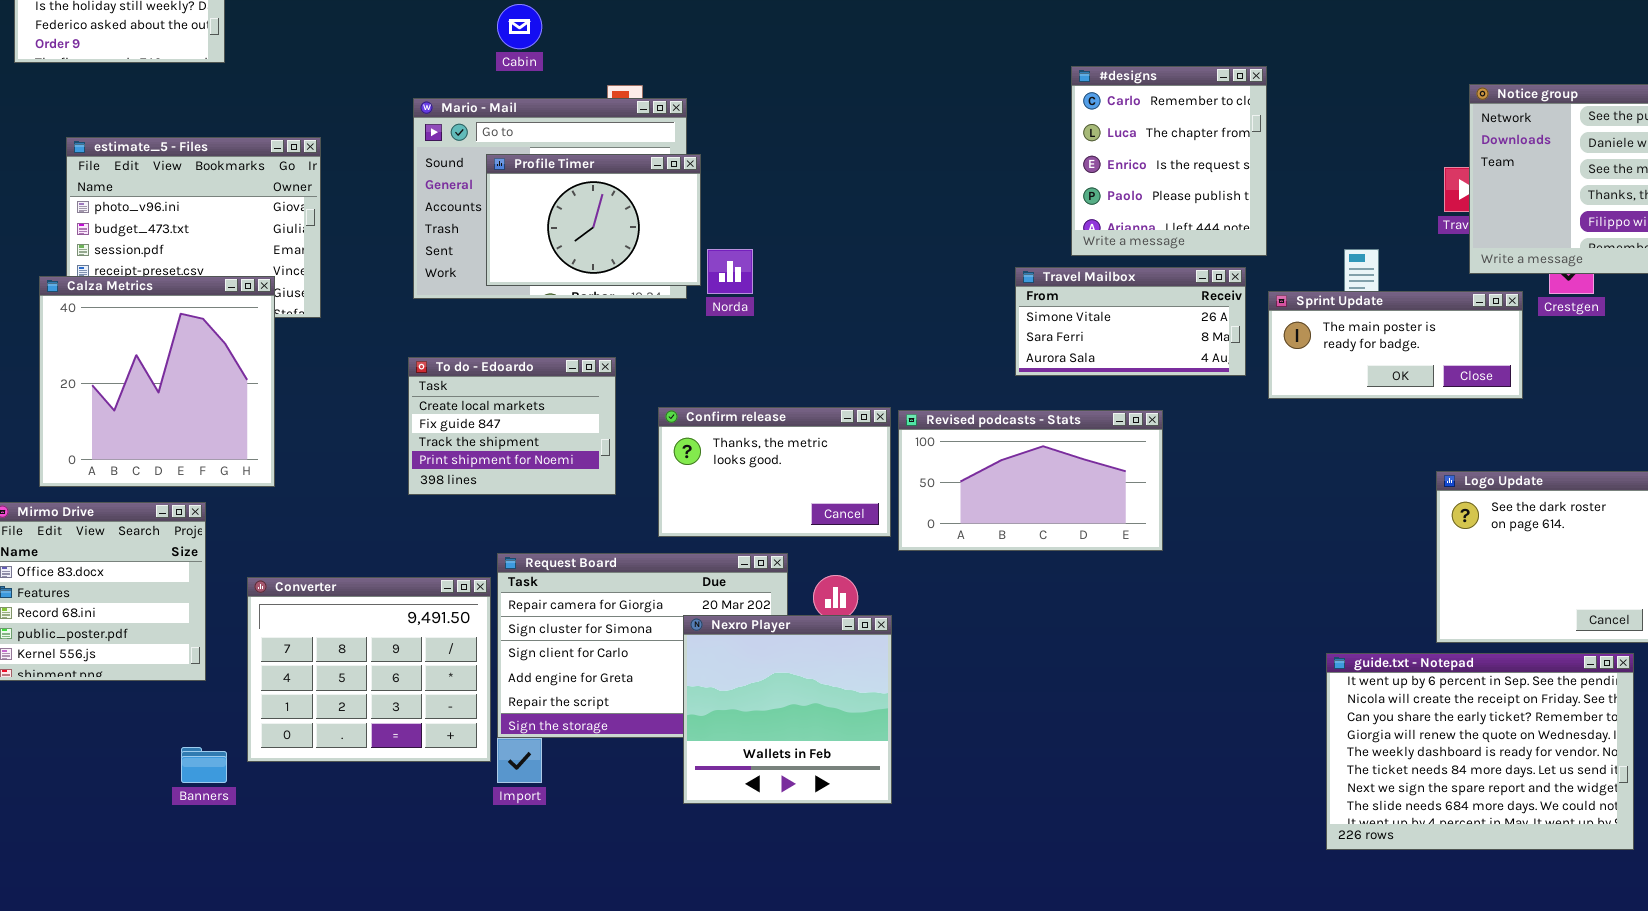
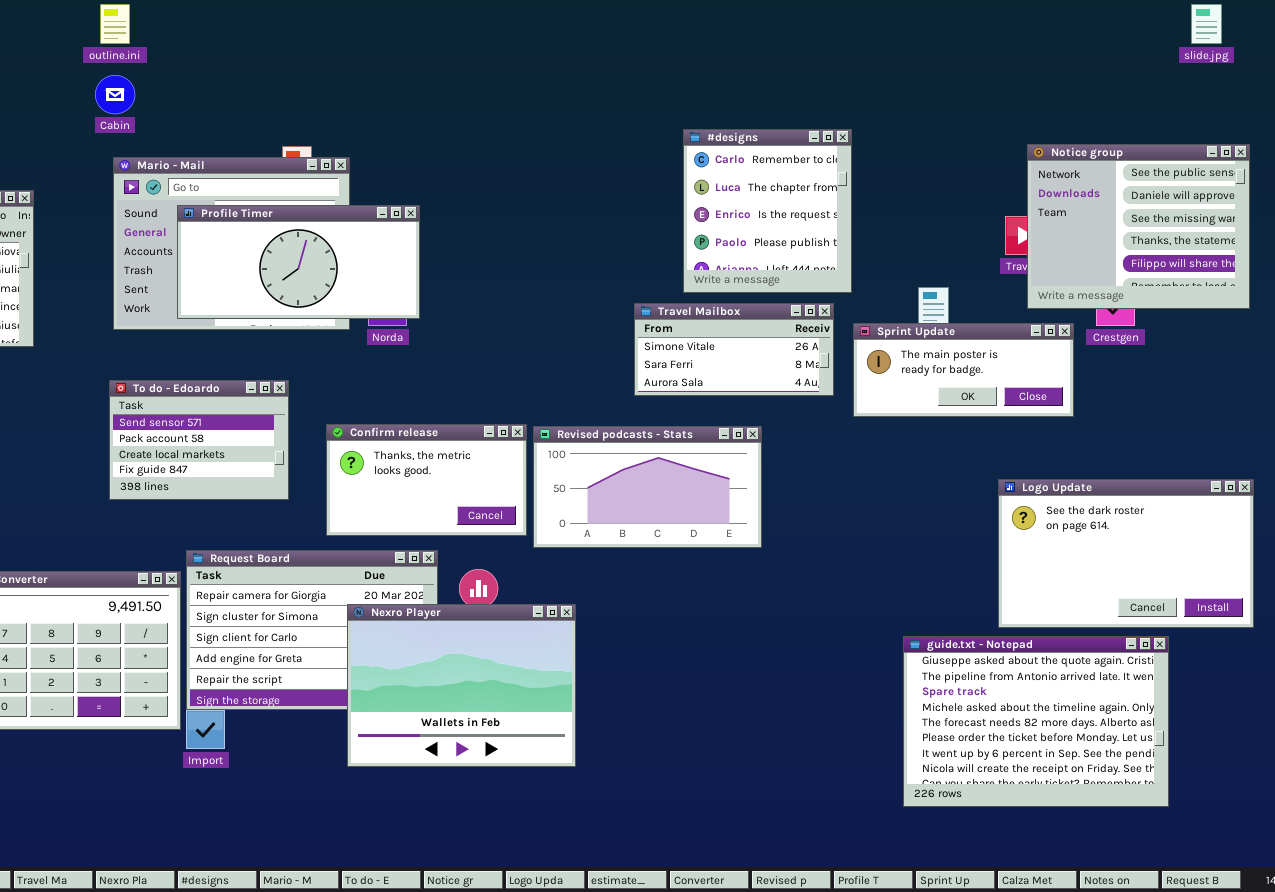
Cabin: [497,4,542,49] -> [95,75,135,114], moved
Profile Timer: [486,154,701,286] -> [177,205,420,319], resized
To do - Edoardo: [408,357,616,495] -> [109,380,289,500], scrolled up 2 rows
Nexro Player: [683,615,892,804] -> [347,604,576,767], resized
guide.txt - Notepad: [1326,653,1634,850] -> [903,636,1169,807], scrolled up 6 rows

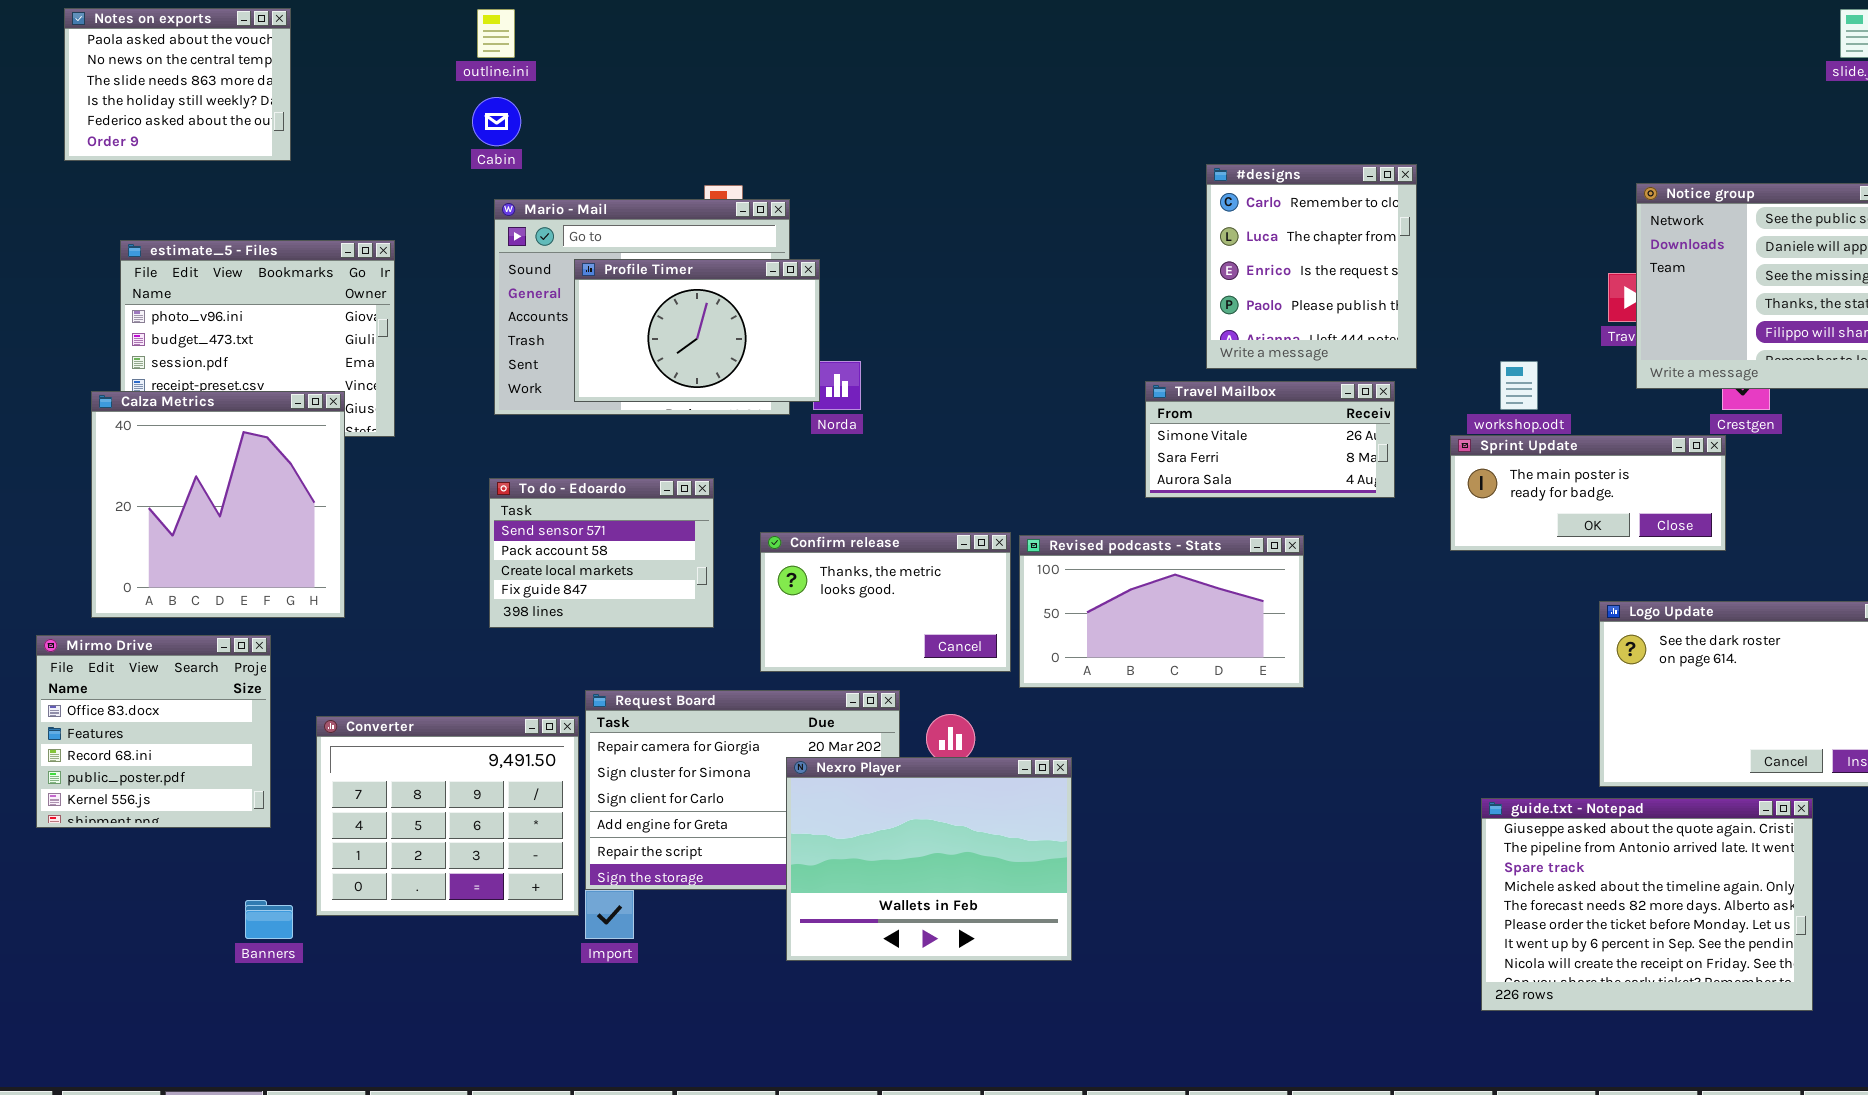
Profile Timer: [177,205,420,319] -> [574,259,820,402], resized
Sprint Update: [853,323,1074,417] -> [1450,435,1726,551], moved

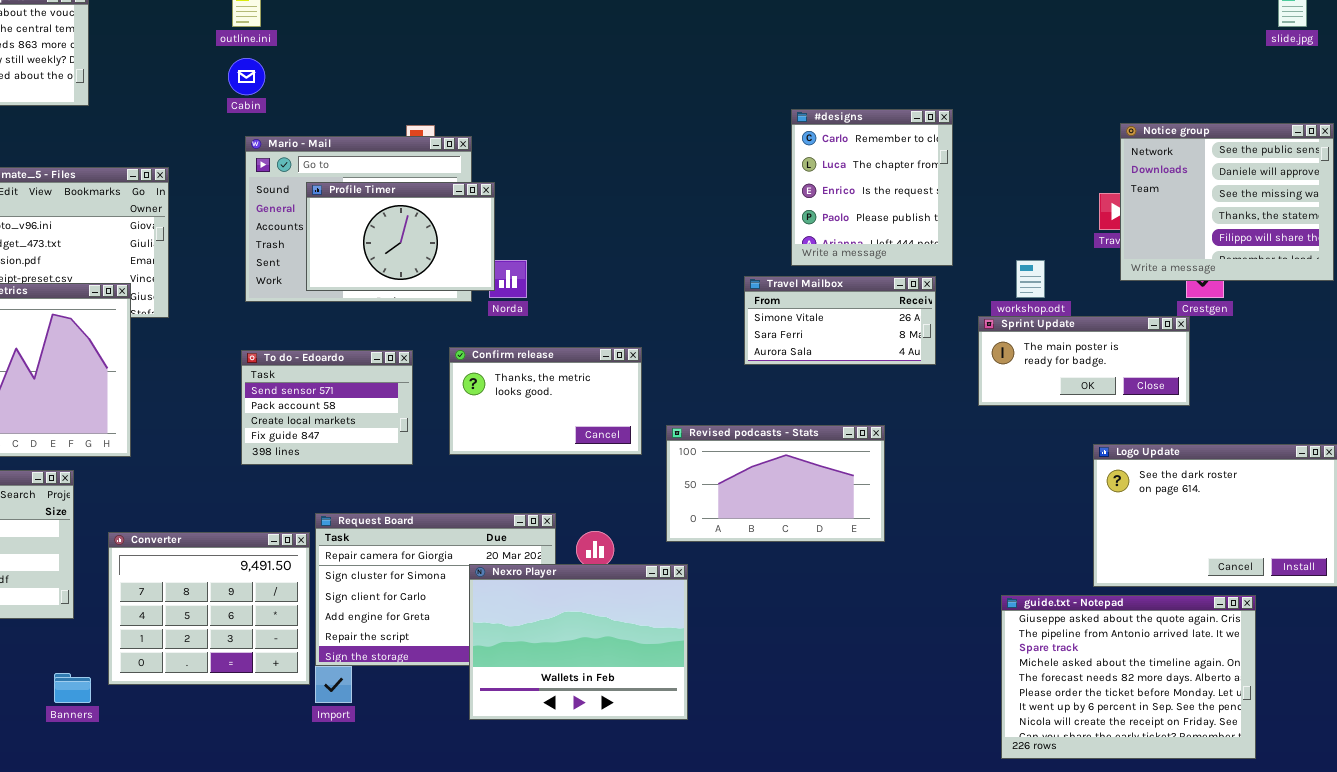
Confirm release: [760,532,1011,672] -> [449,347,642,455], moved
Revised podcasts - Stats: [1019,535,1304,688] -> [666,425,885,542], moved

